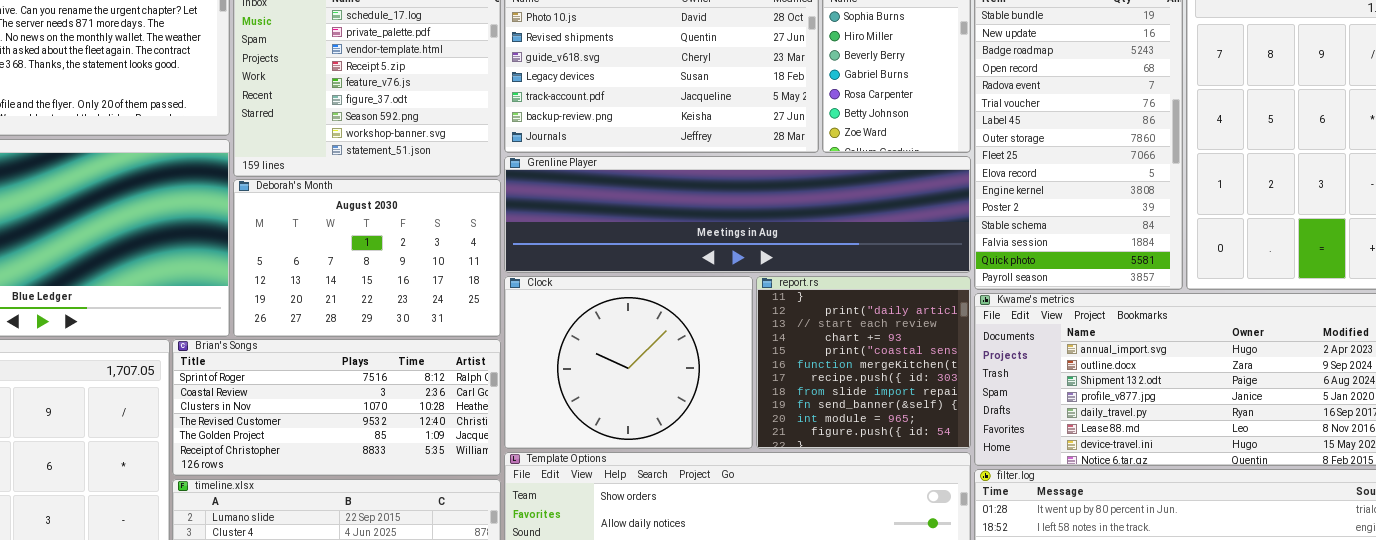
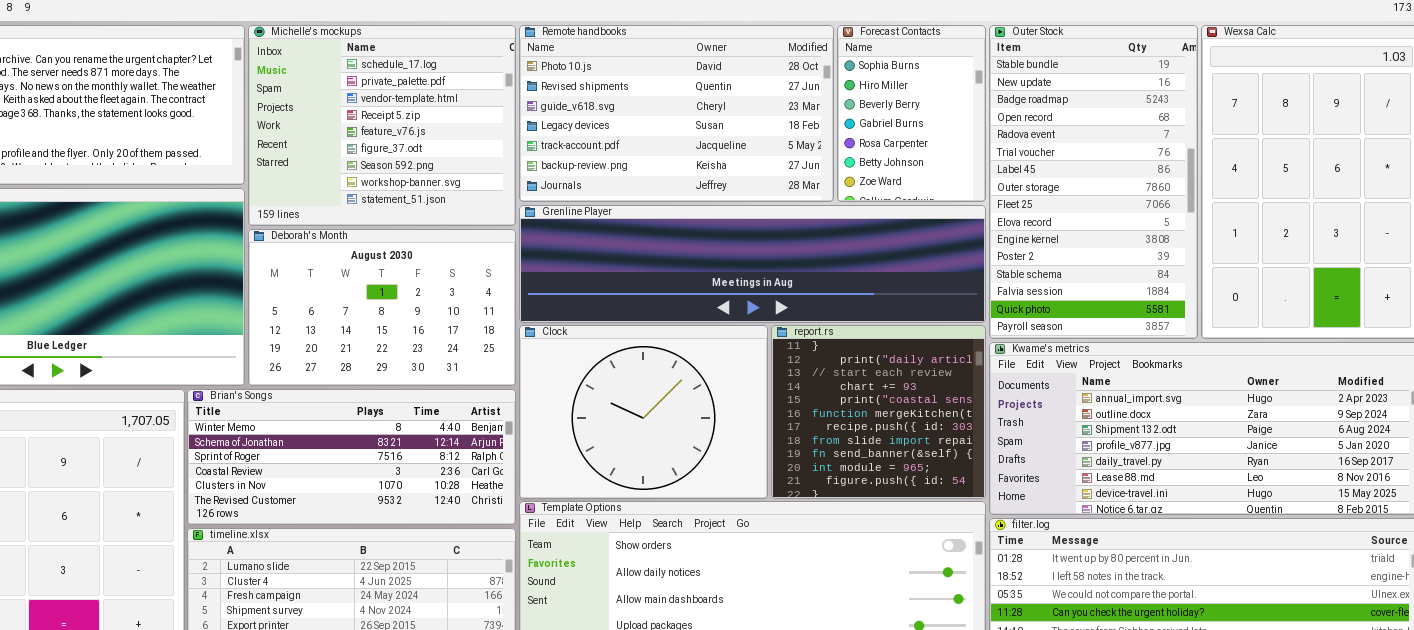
Brian's Songs: [172,339,501,476] -> [187,389,516,525], scrolled up 2 rows

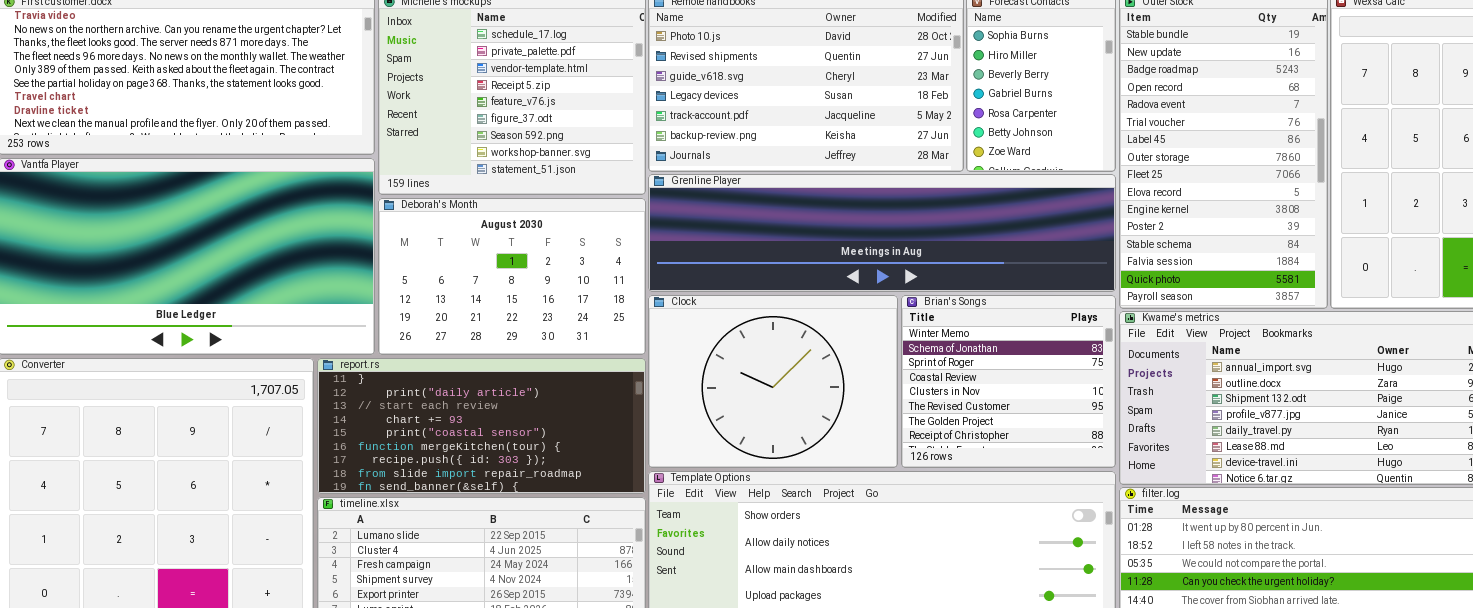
report.rs: [771,325,986,499] -> [317,358,646,494], moved, resized
Brian's Songs: [187,389,516,525] -> [901,295,1116,468], moved, resized

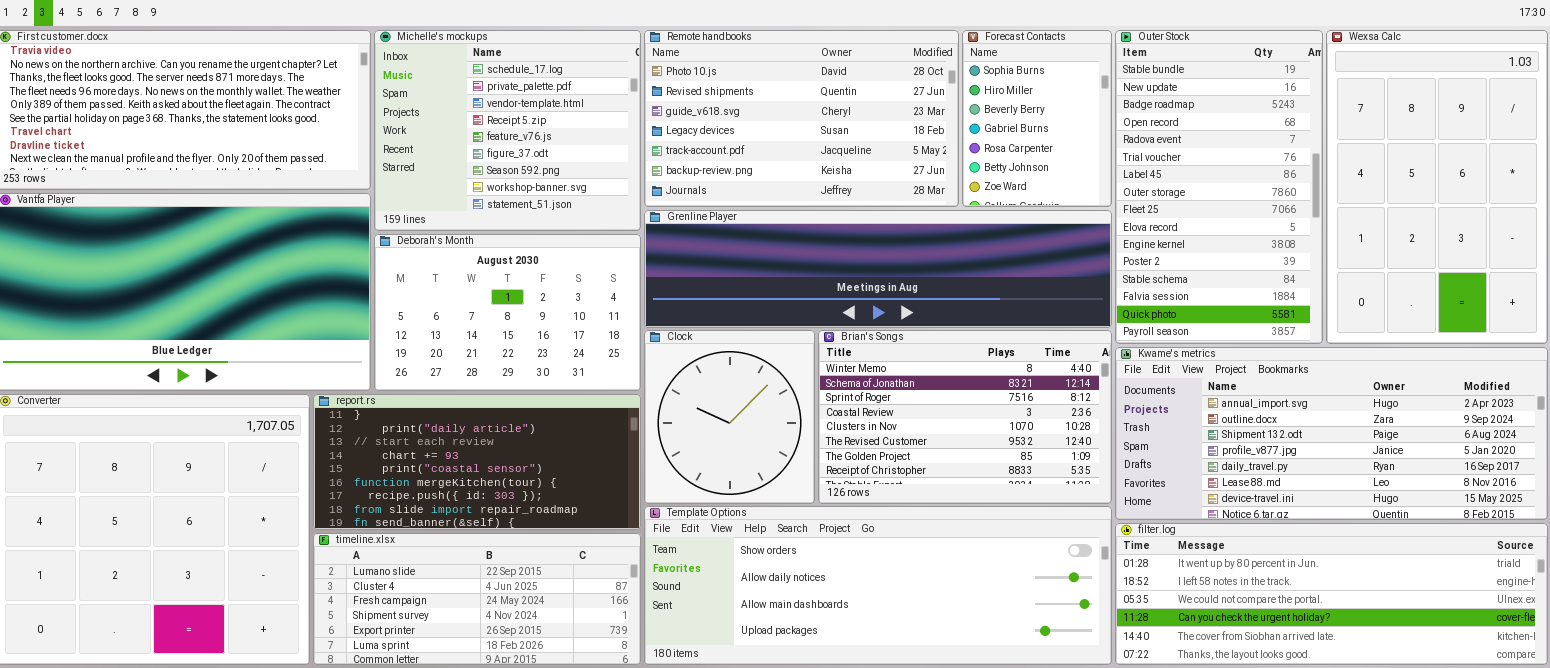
Clock: [648,295,898,468] -> [644,330,815,504], resized
Brian's Songs: [901,295,1116,468] -> [818,330,1112,504], resized

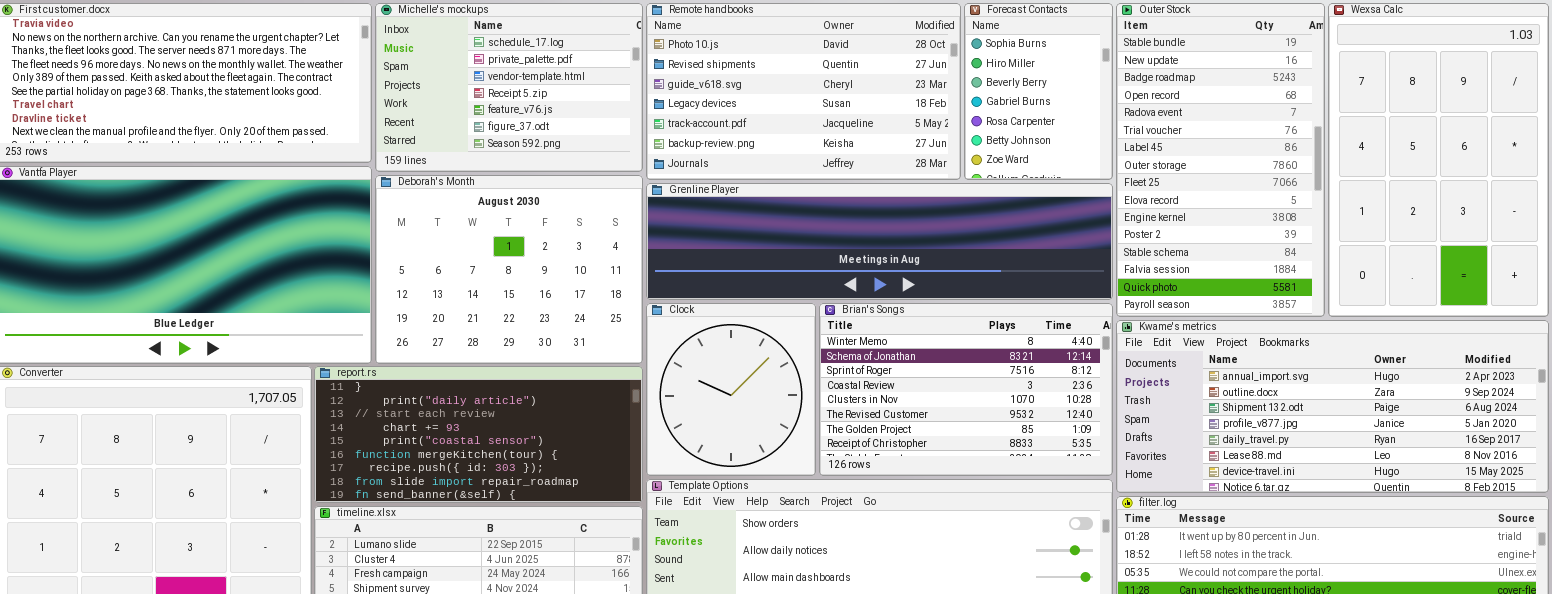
Michelle's mockups: [374,30,641,231] -> [375,3,643,172], resized
Deborah's Month: [374,234,641,391] -> [375,175,643,364], resized

